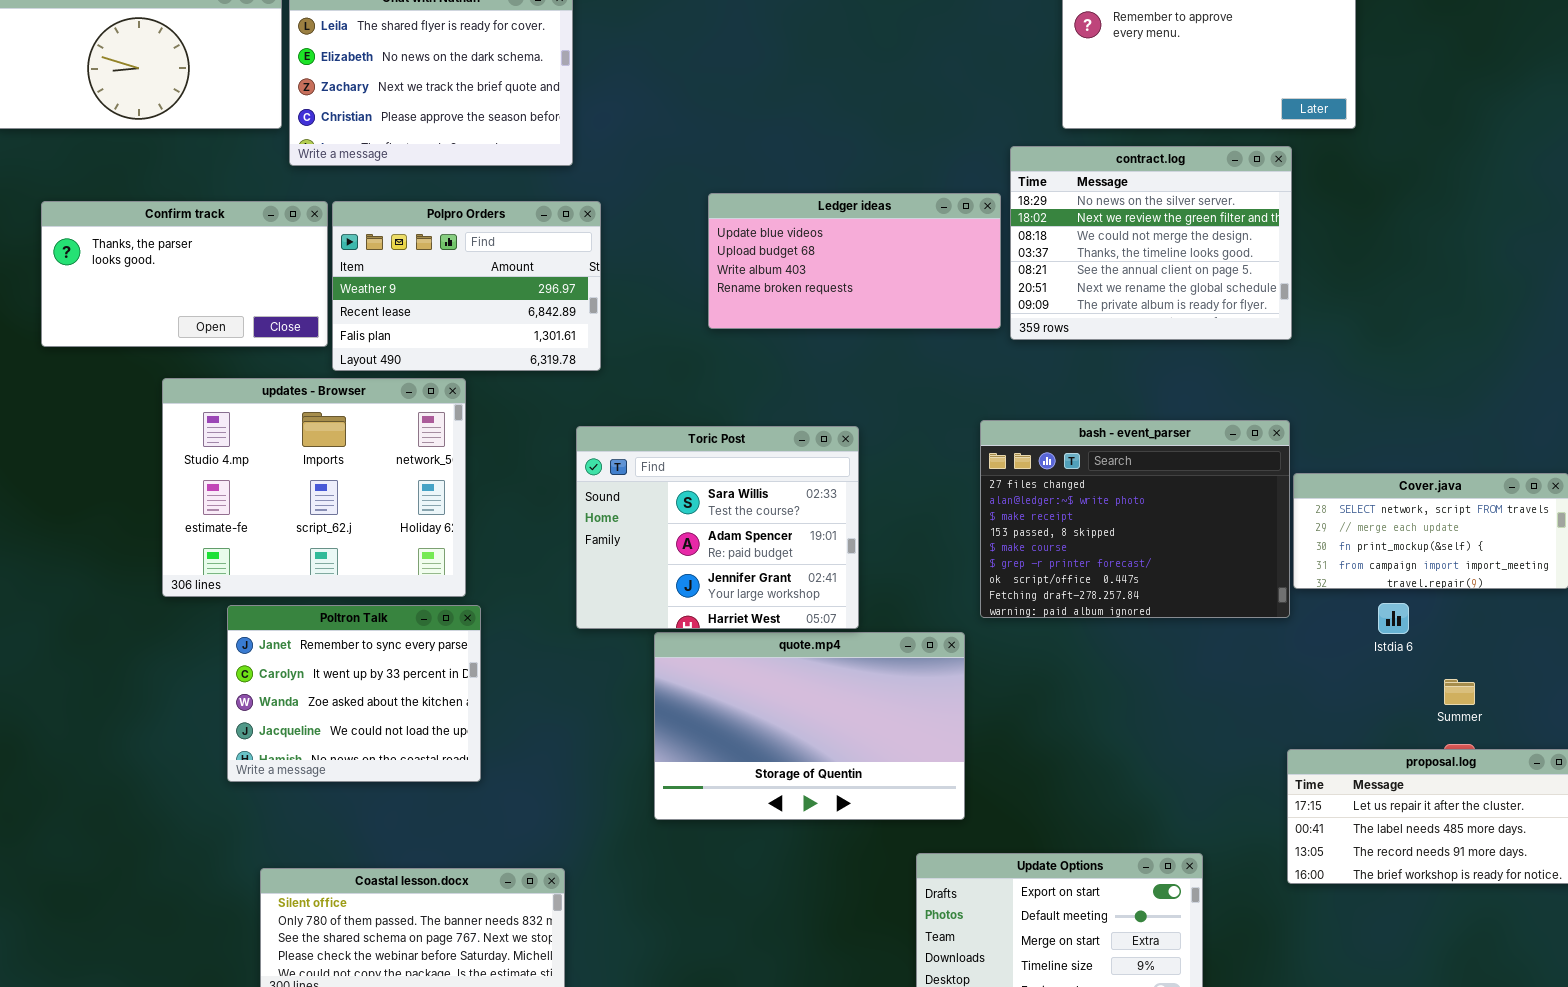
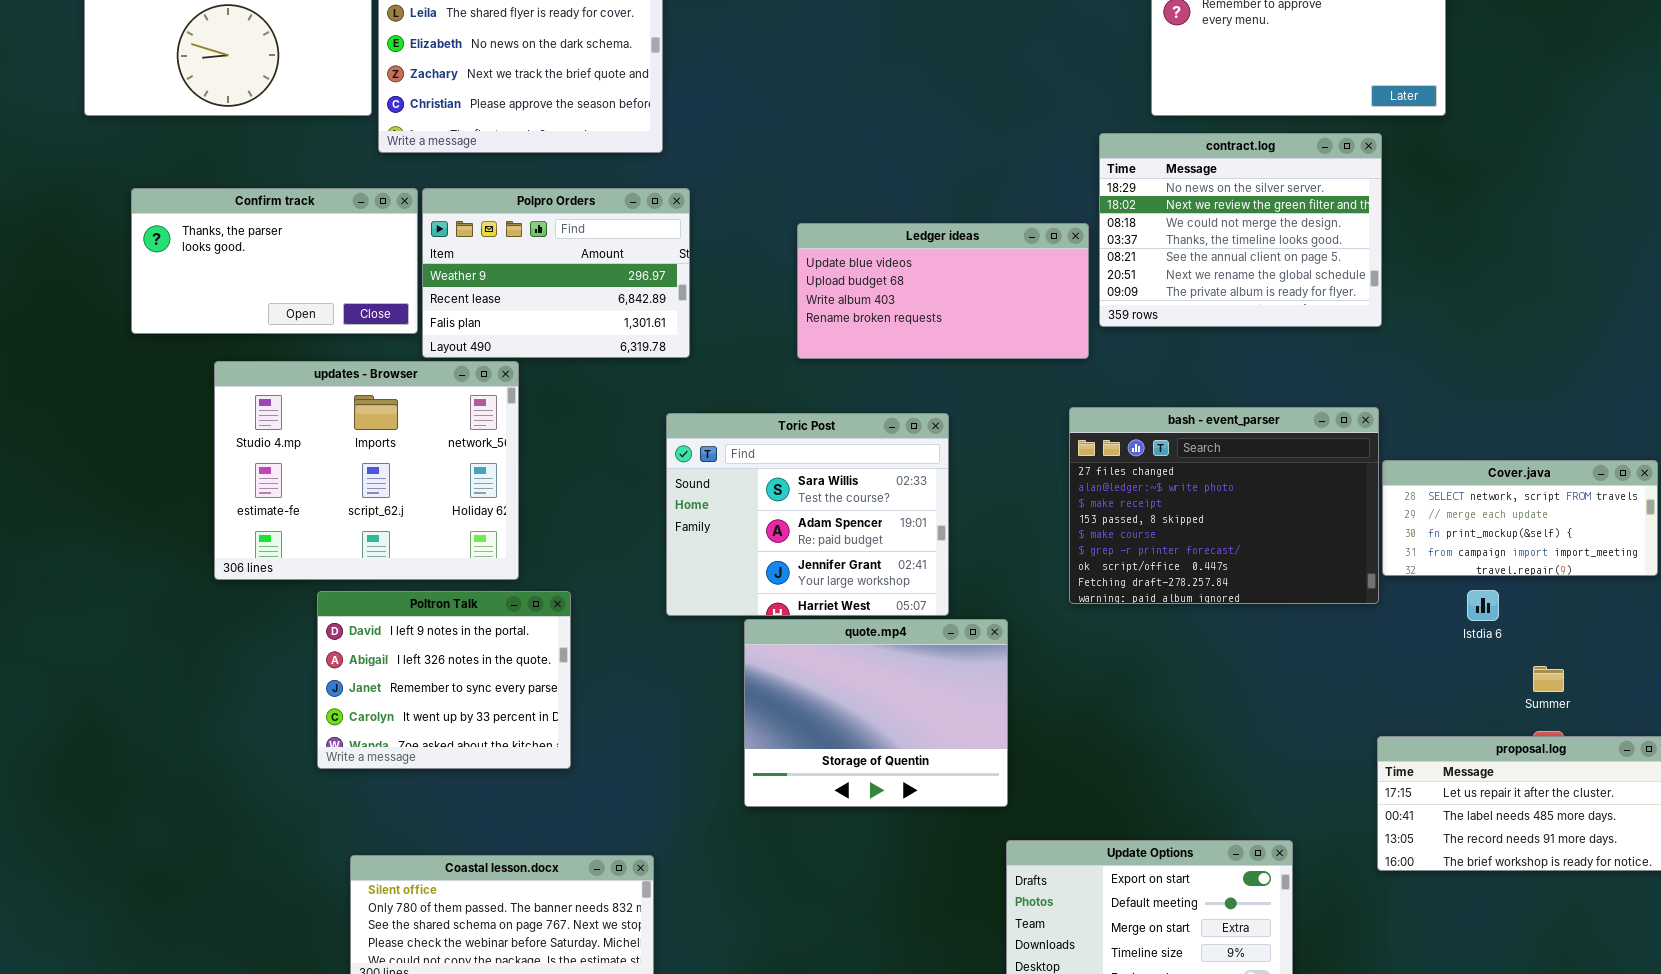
Ledger ideas: [708,193,1001,329] -> [797,223,1089,359], moved
updates - Browser: [162,378,466,597] -> [214,361,519,580], moved
Poltron Talk: [227,605,481,782] -> [317,591,571,769], scrolled up 2 rows
quote.mp4: [654,632,965,820] -> [744,619,1008,807], resized

